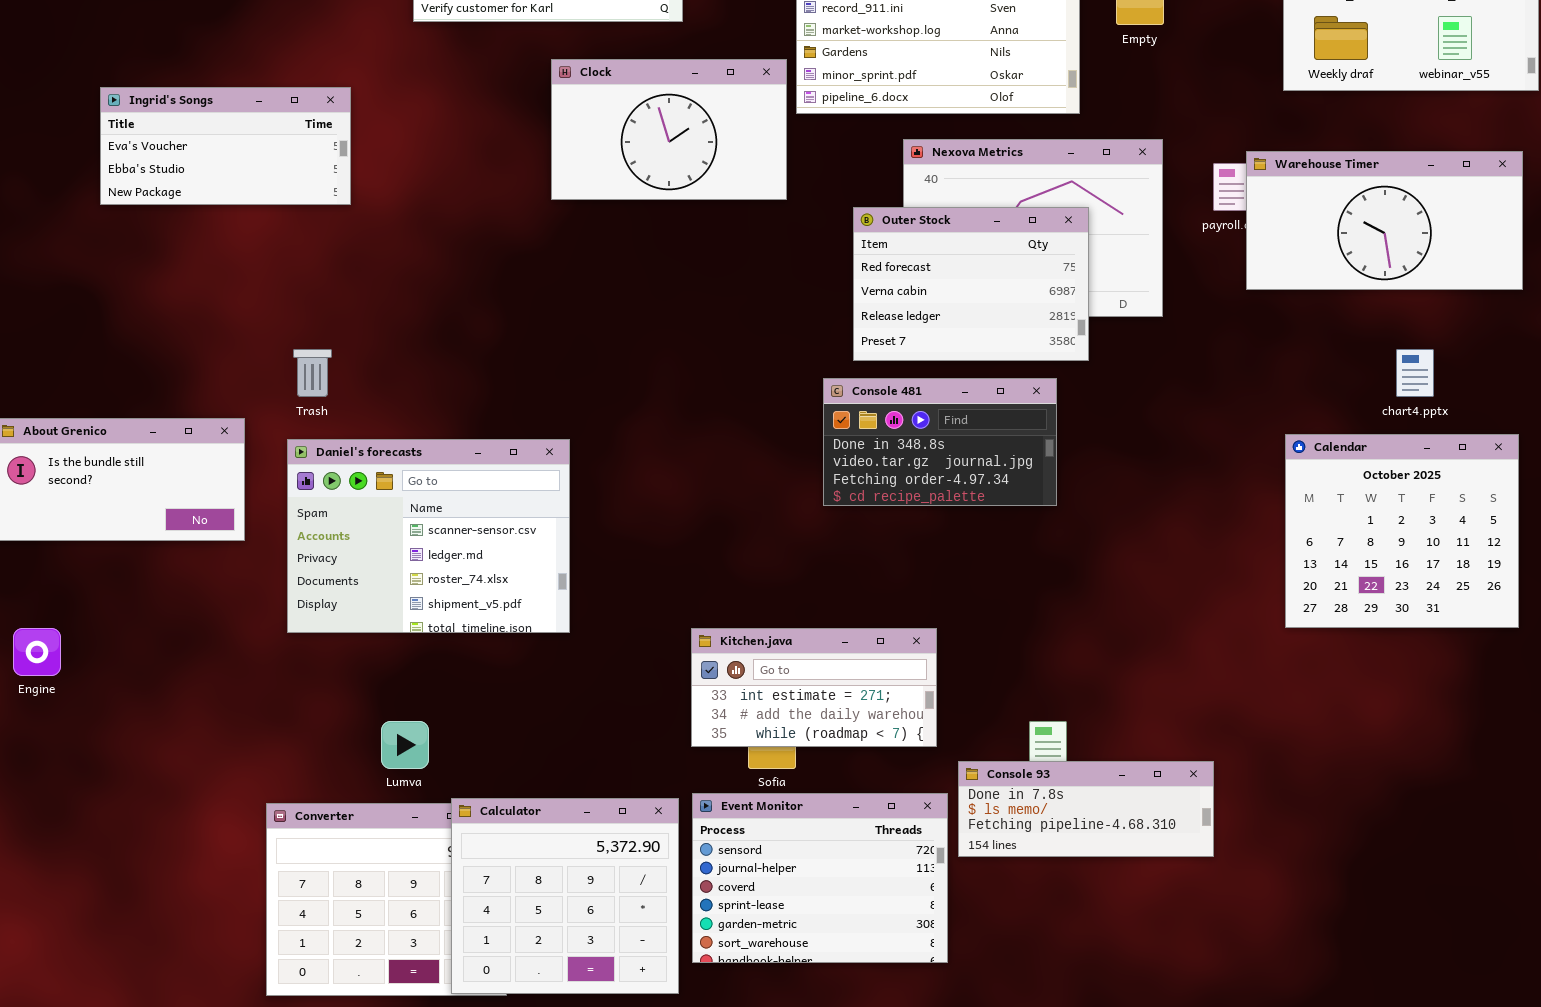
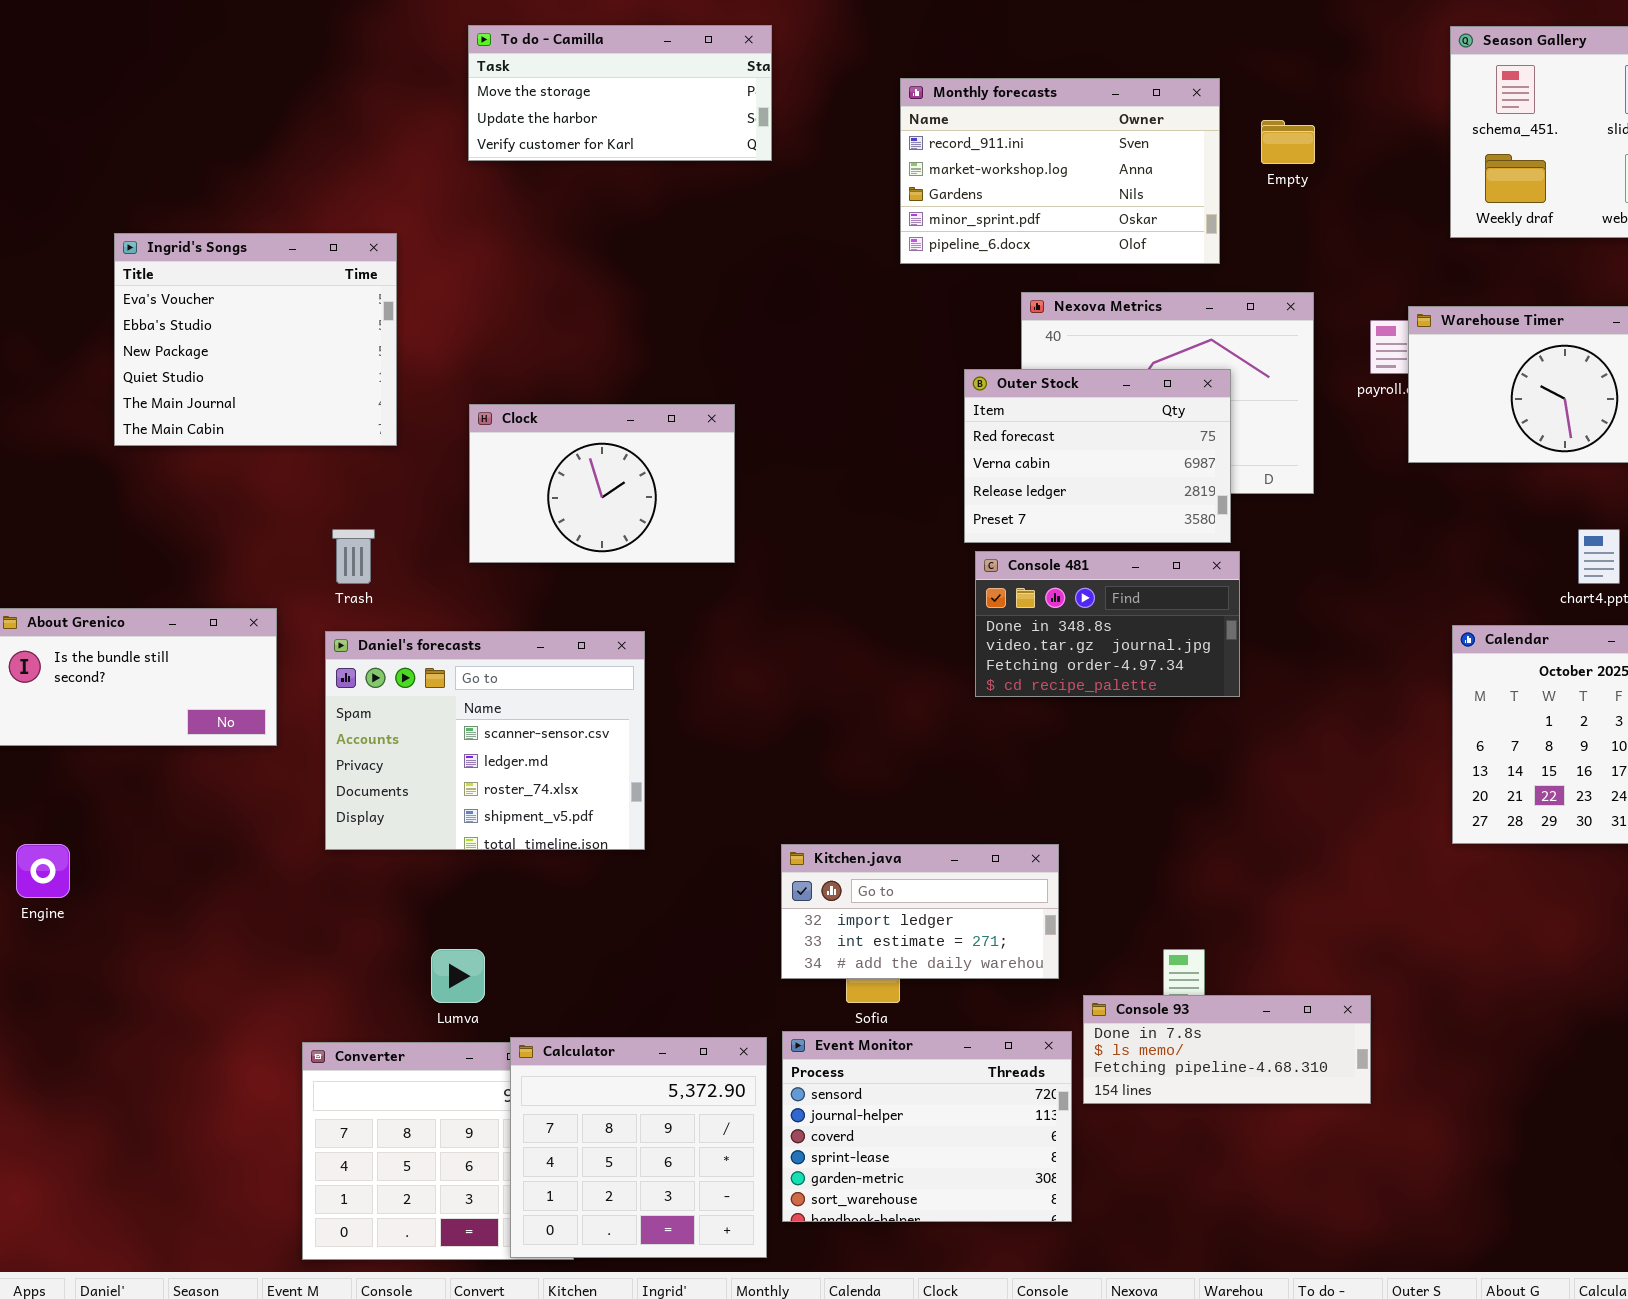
Clock: [551,59,787,200] -> [469,404,735,563], moved
Ingrid's Songs: [100,87,351,205] -> [114,233,397,446], resized
Console 481: [823,378,1057,506] -> [975,551,1240,697], moved
Kitchen.java: [691,628,937,747] -> [781,844,1059,979], scrolled up 1 row

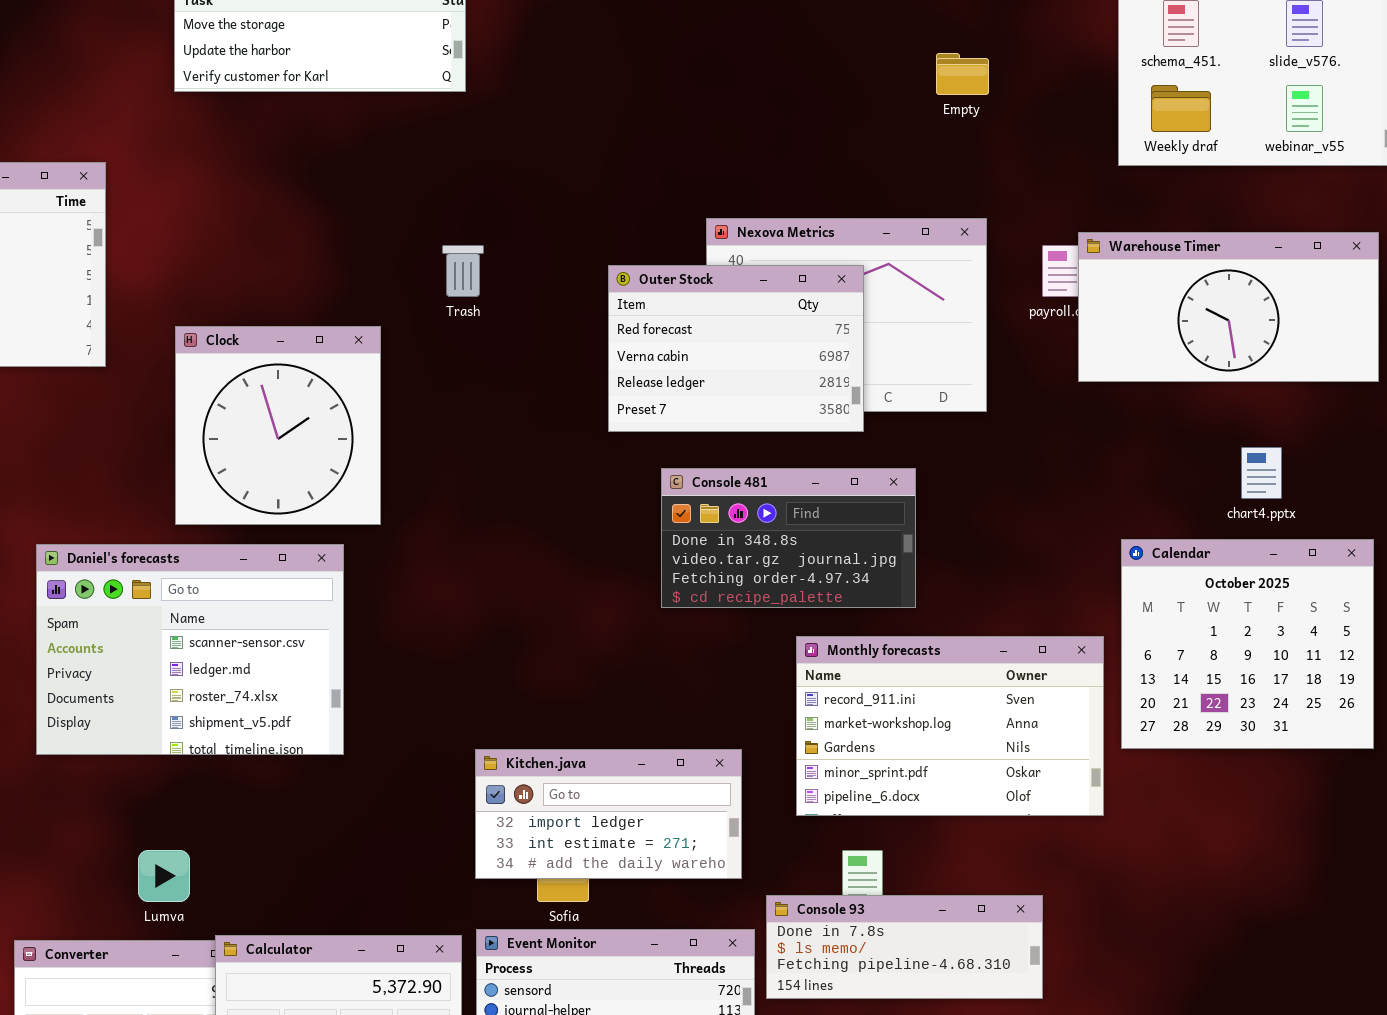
Monthly forecasts: [900,78,1220,264] -> [796,636,1104,816], moved
Outer Stock: [964,369,1231,543] -> [608,265,864,432], moved
Clock: [469,404,735,563] -> [175,326,381,525], resized
Trash: [332,529,375,584] -> [442,245,484,297], moved

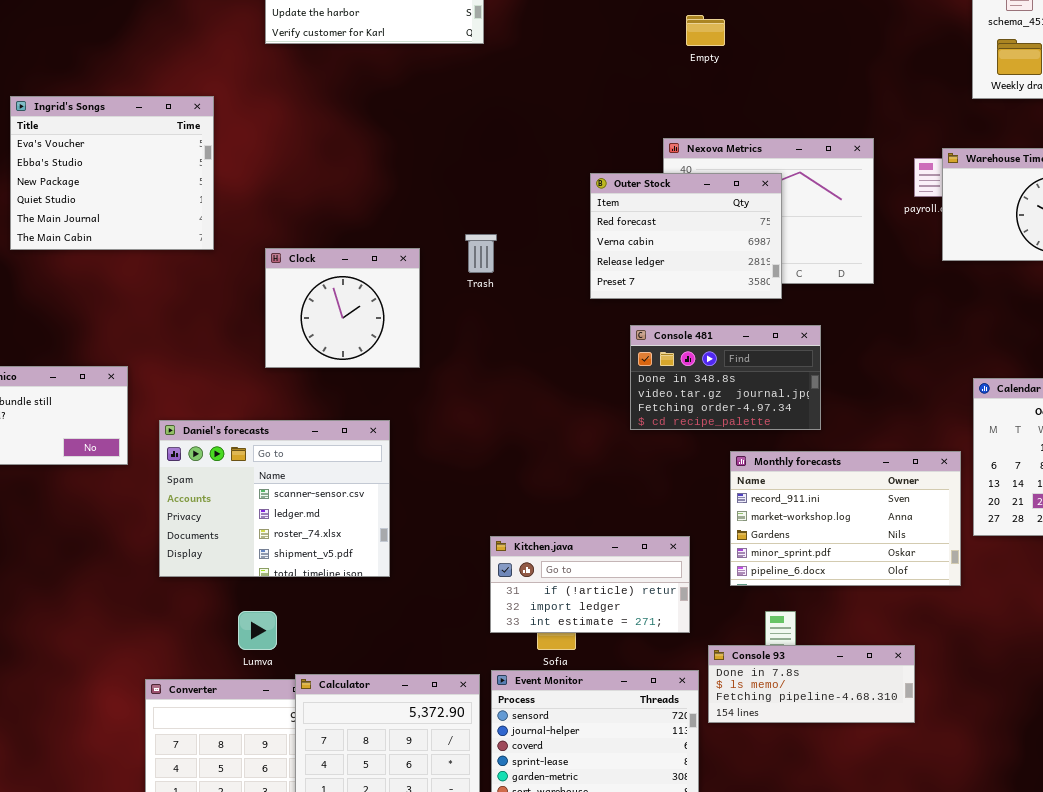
Empty: [936,53,989,95] -> [686,15,725,46], moved
Trash: [442,245,484,297] -> [465,234,497,273], moved
Clock: [175,326,381,525] -> [265,248,420,368], resized
Daniel's forecasts: [36,544,344,755] -> [159,420,390,577], moved
Kitchen.java: [475,749,742,879] -> [490,536,690,633], scrolled up 1 row

